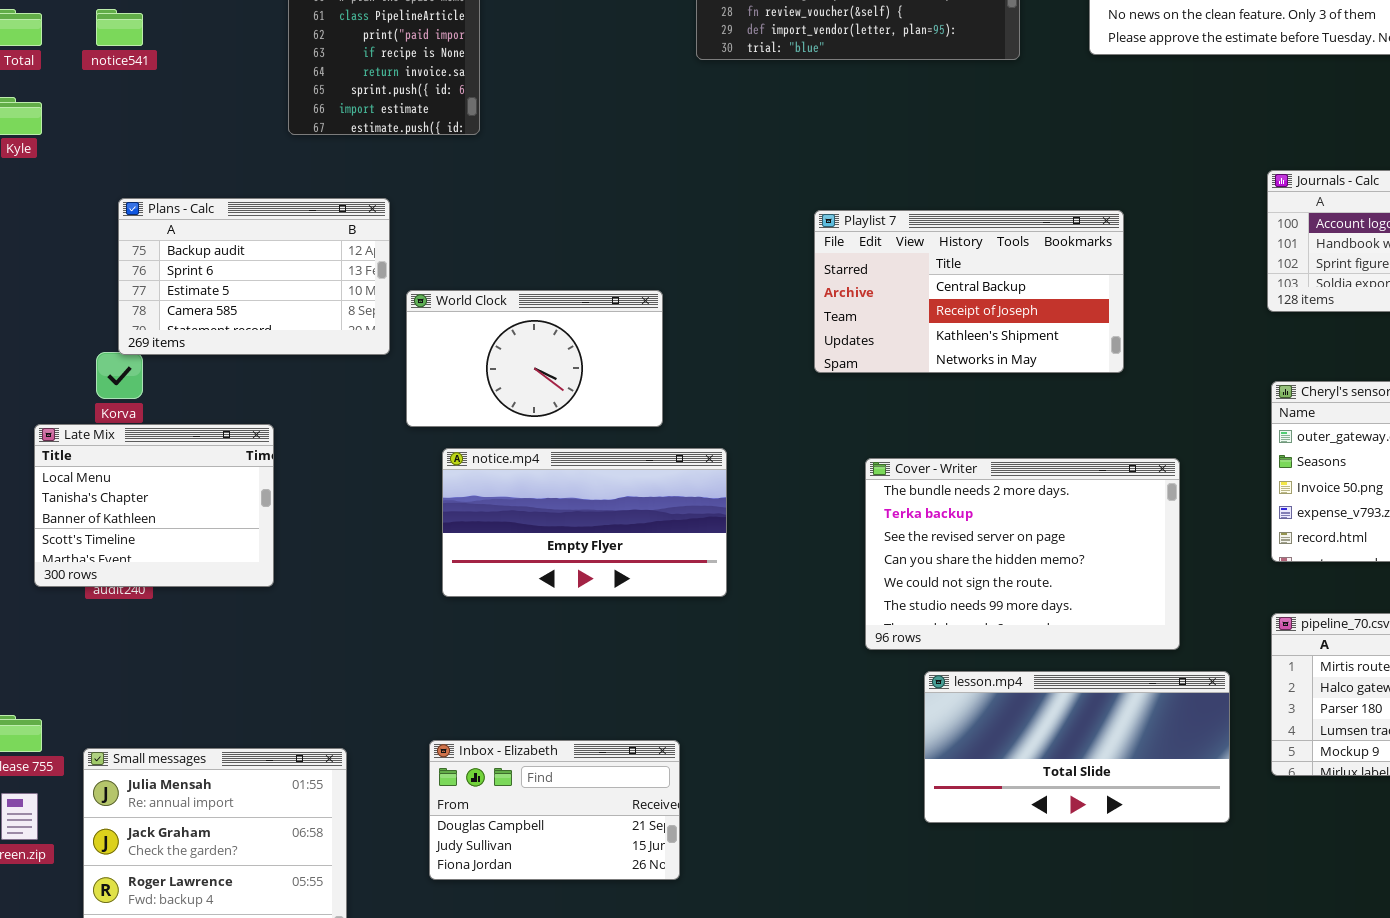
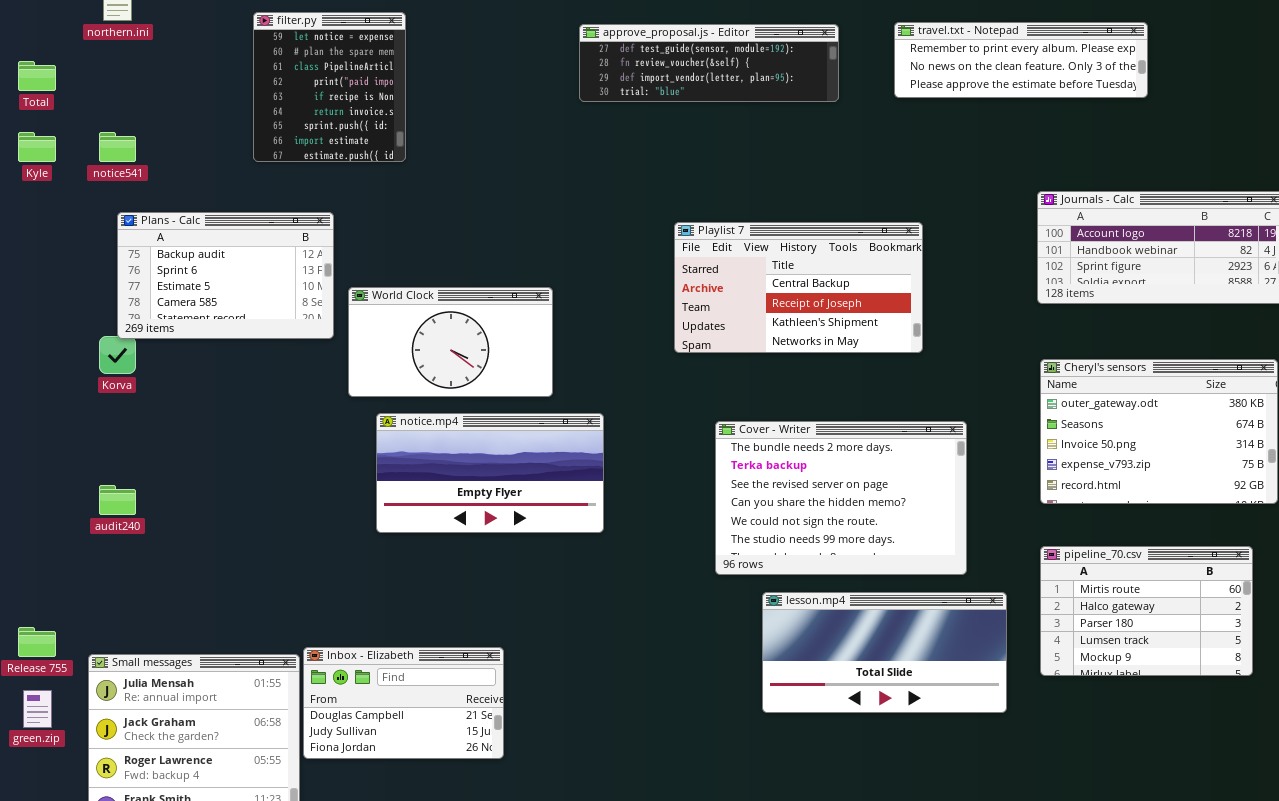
notice541: [96,9,143,46] -> [99,132,136,162], moved
Late Mix: [34,424,274,587] -> none, closed
Inbox - Elizabeth: [429,740,680,880] -> [303,647,504,759], moved

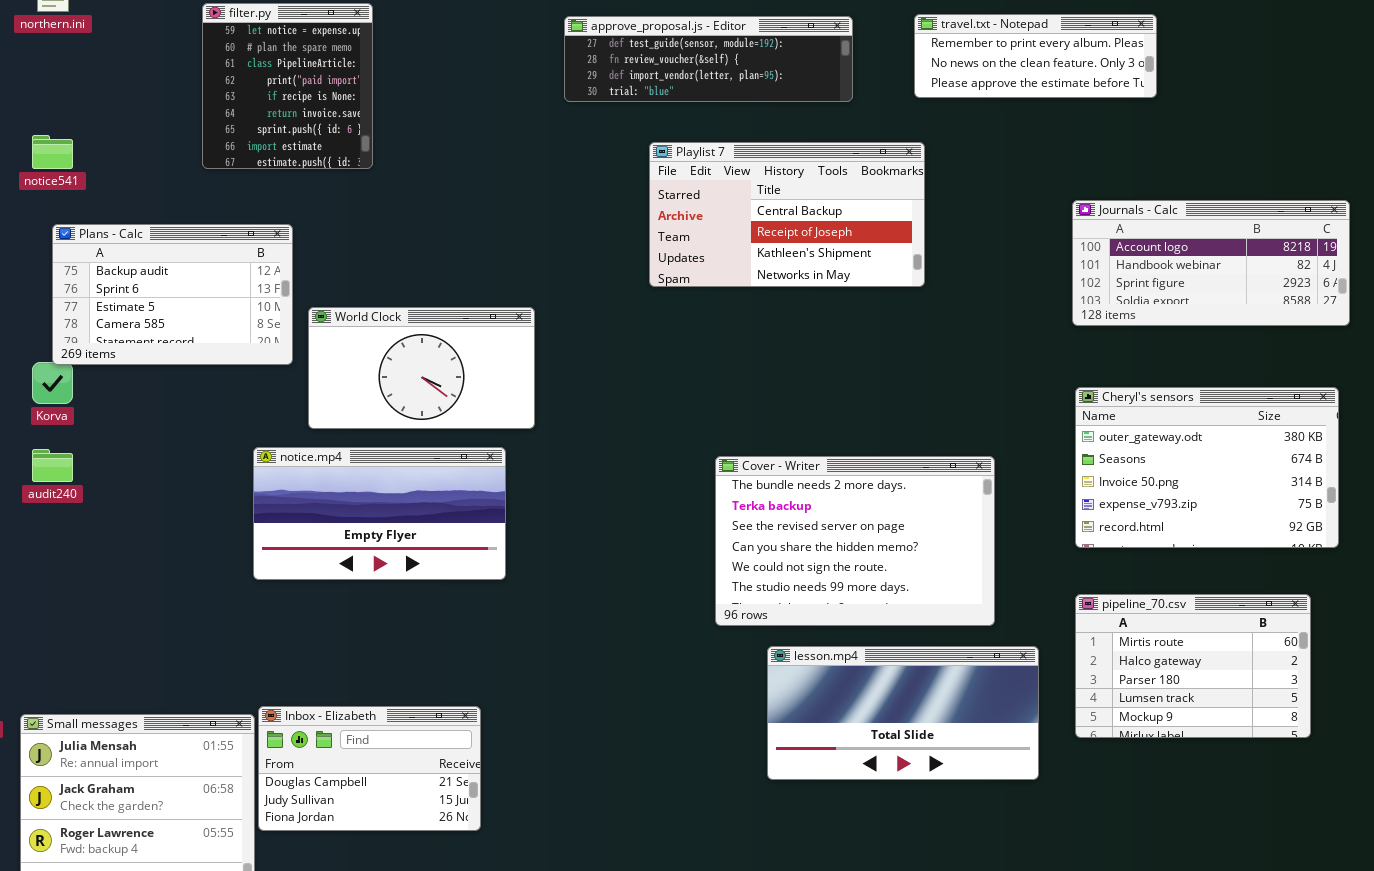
travel.txt - Notepad: [894,22,1148,98] -> [914,14,1157,98], resized
Playlist 7: [674,222,923,353] -> [649,142,925,287], moved
notice.mp4: [376,413,604,533] -> [253,447,506,580], moved
audit240: [99,485,136,515] -> [32,449,73,482], moved

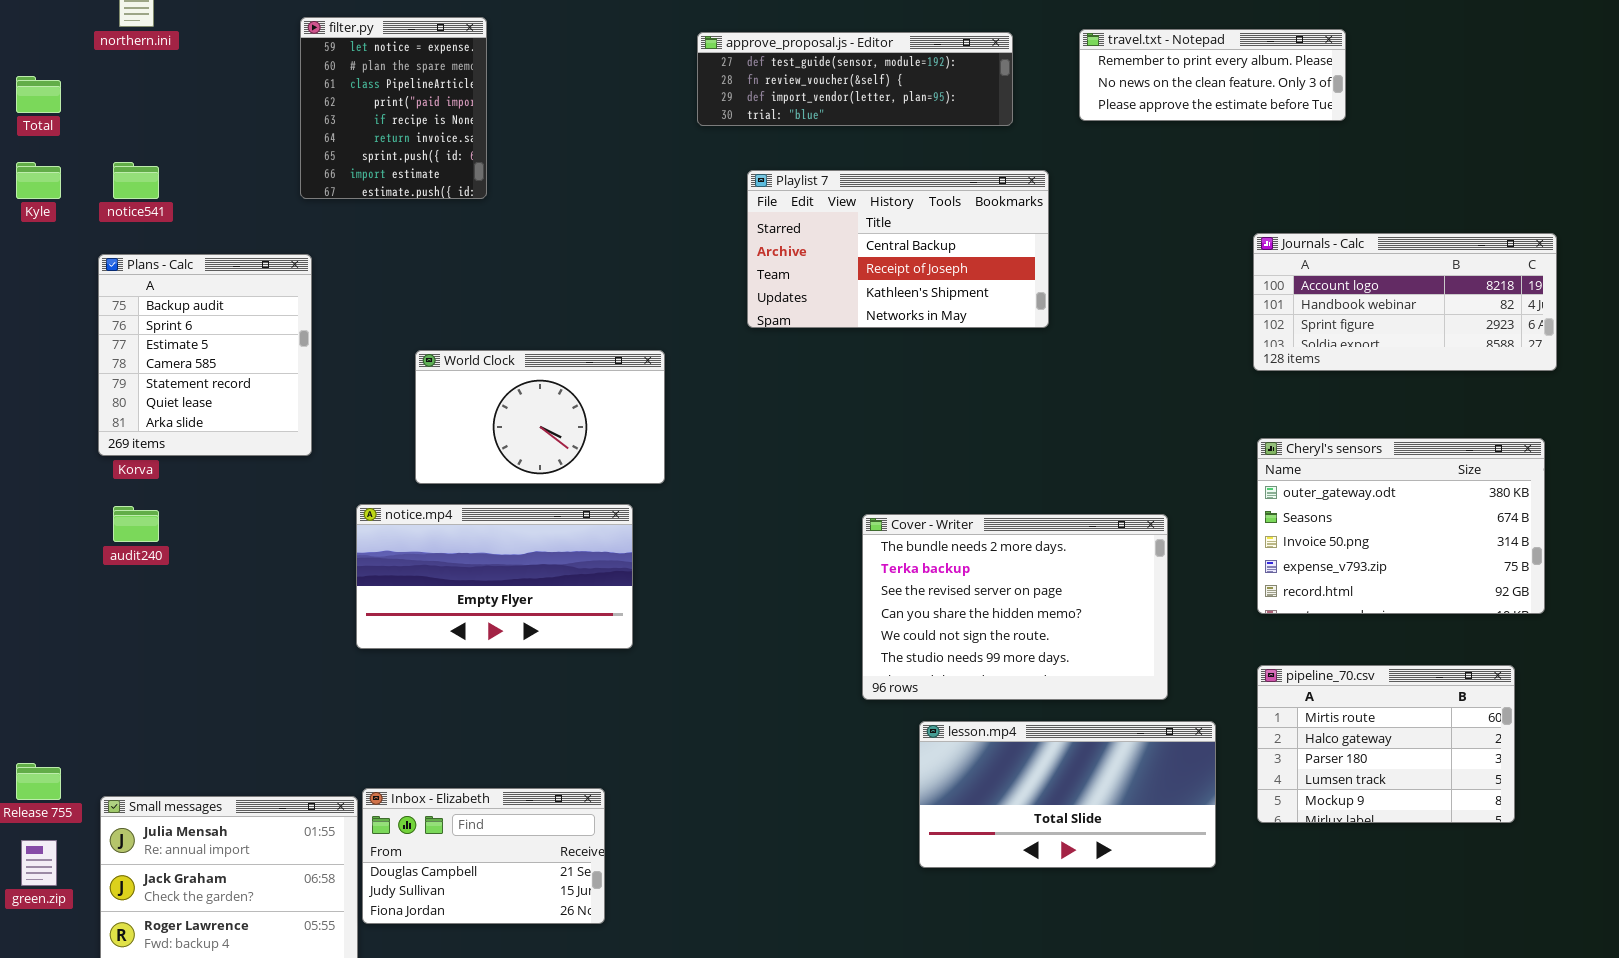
Playlist 7: [649,142,925,287] -> [747,170,1049,328], moved
Plans - Calc: [52,224,293,365] -> [98,254,312,456], moved, resized

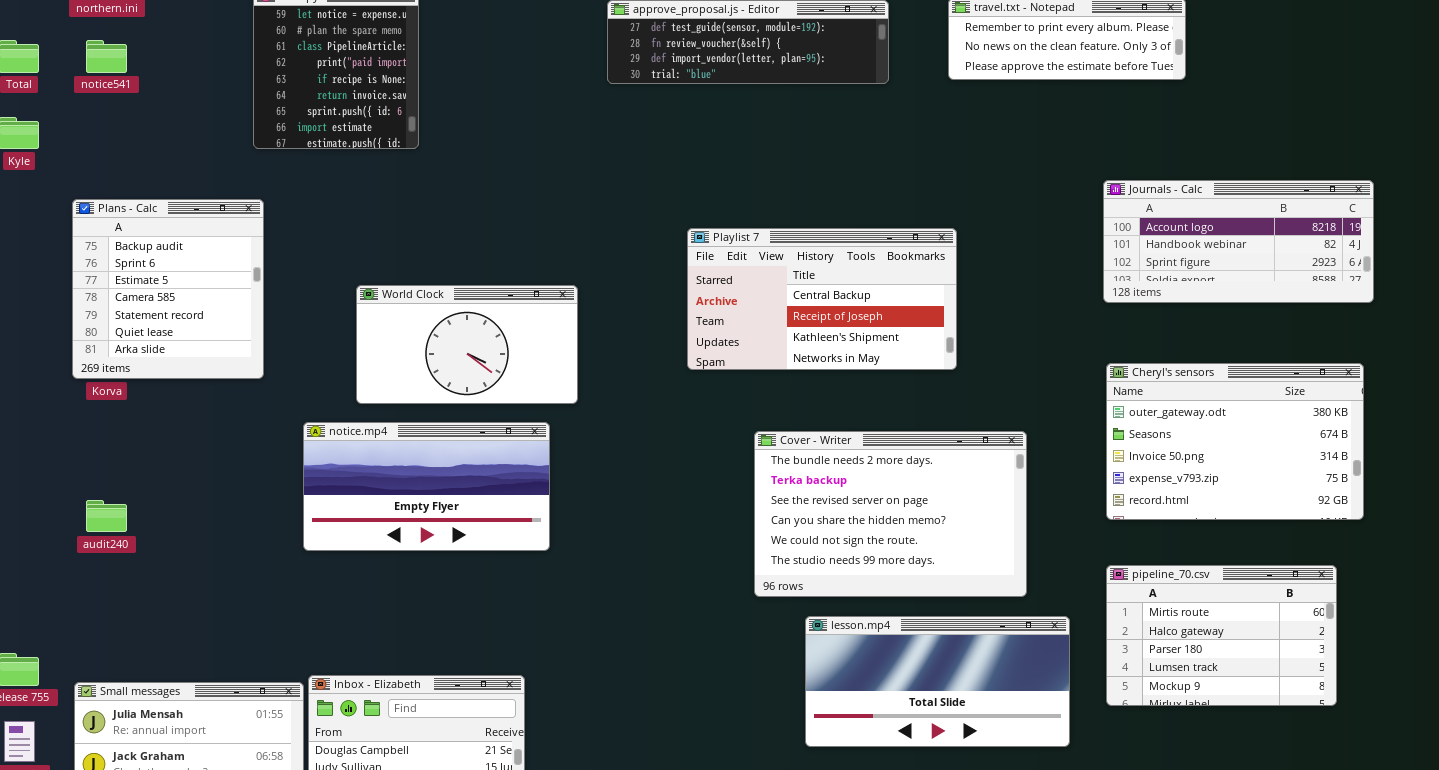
notice541: [113,162,159,199] -> [86,40,127,73], moved
Playlist 7: [747,170,1049,328] -> [687,228,957,370], moved
audit240: [113,506,159,542] -> [86,500,127,532], moved

